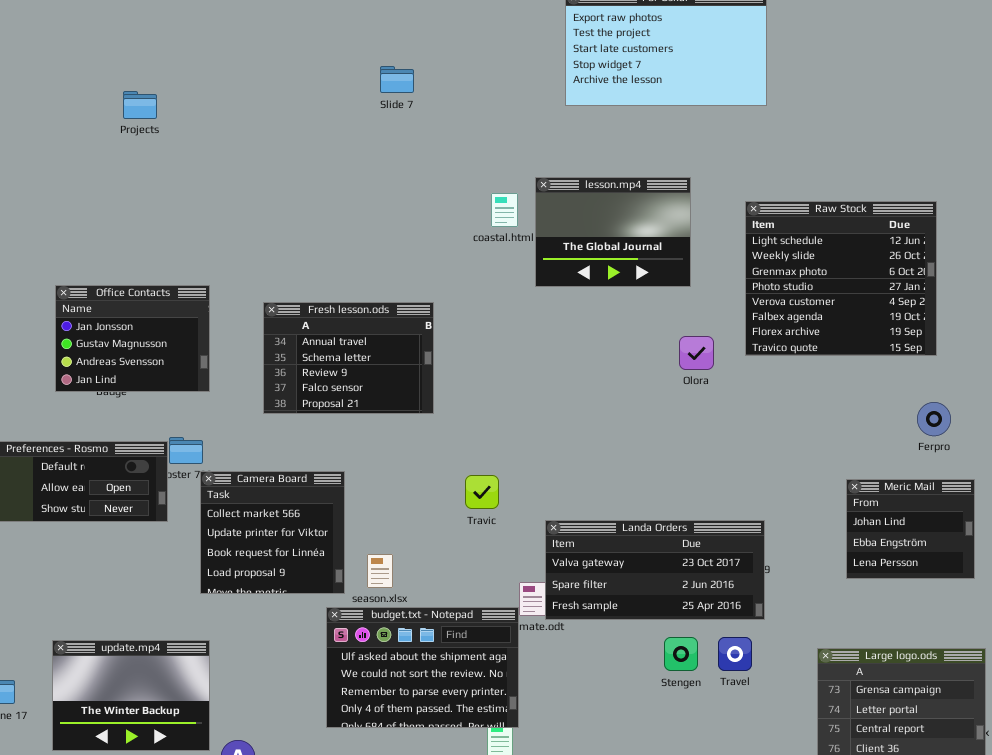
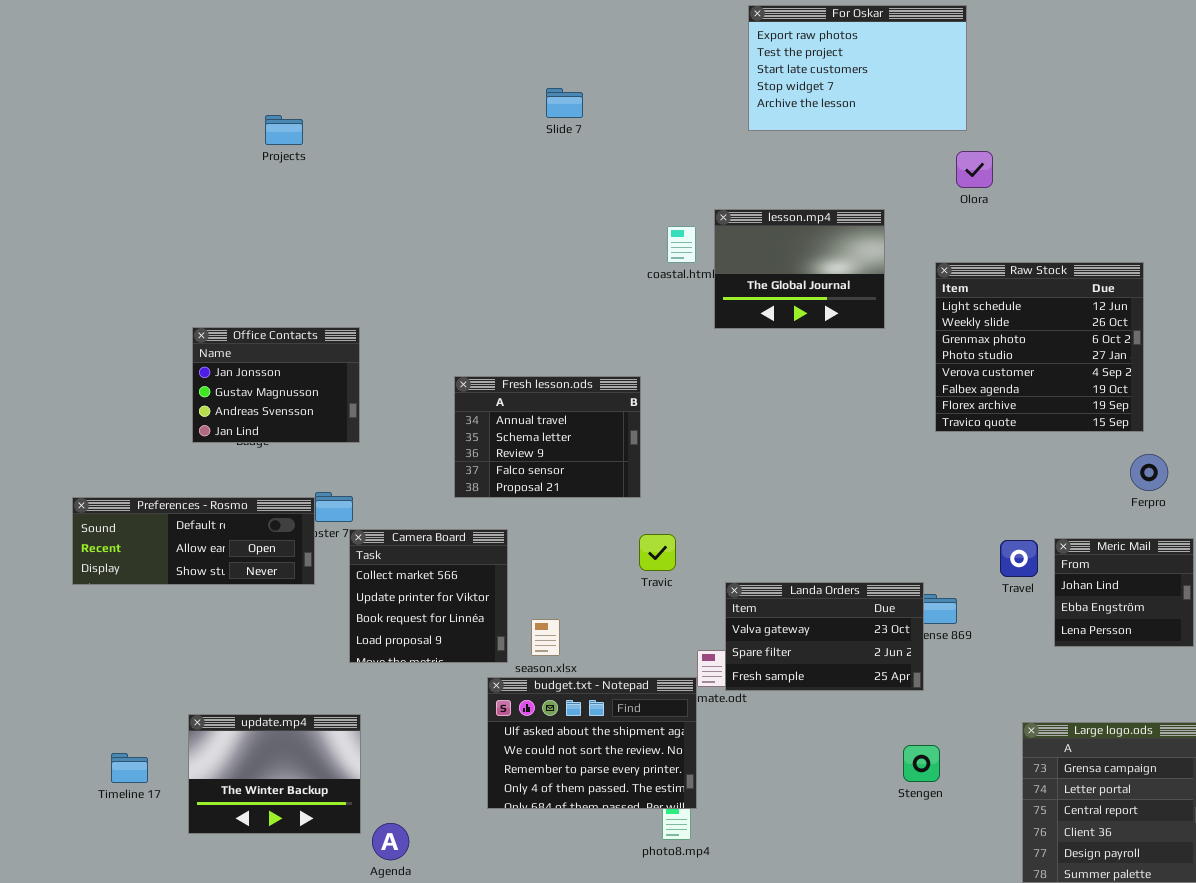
Raw Stock: [745,201,937,356] -> [935,262,1144,432], moved
Fresh lesson.ods: [263,302,434,414] -> [454,376,641,498], moved
Olora: [679,336,714,370] -> [956,151,993,188], moved
Landa Orders: [545,520,765,620] -> [725,582,924,691], resized
Travel: [718,637,752,671] -> [1000,540,1038,577], moved
Stengen: [664,637,698,671] -> [903,745,940,782], moved

